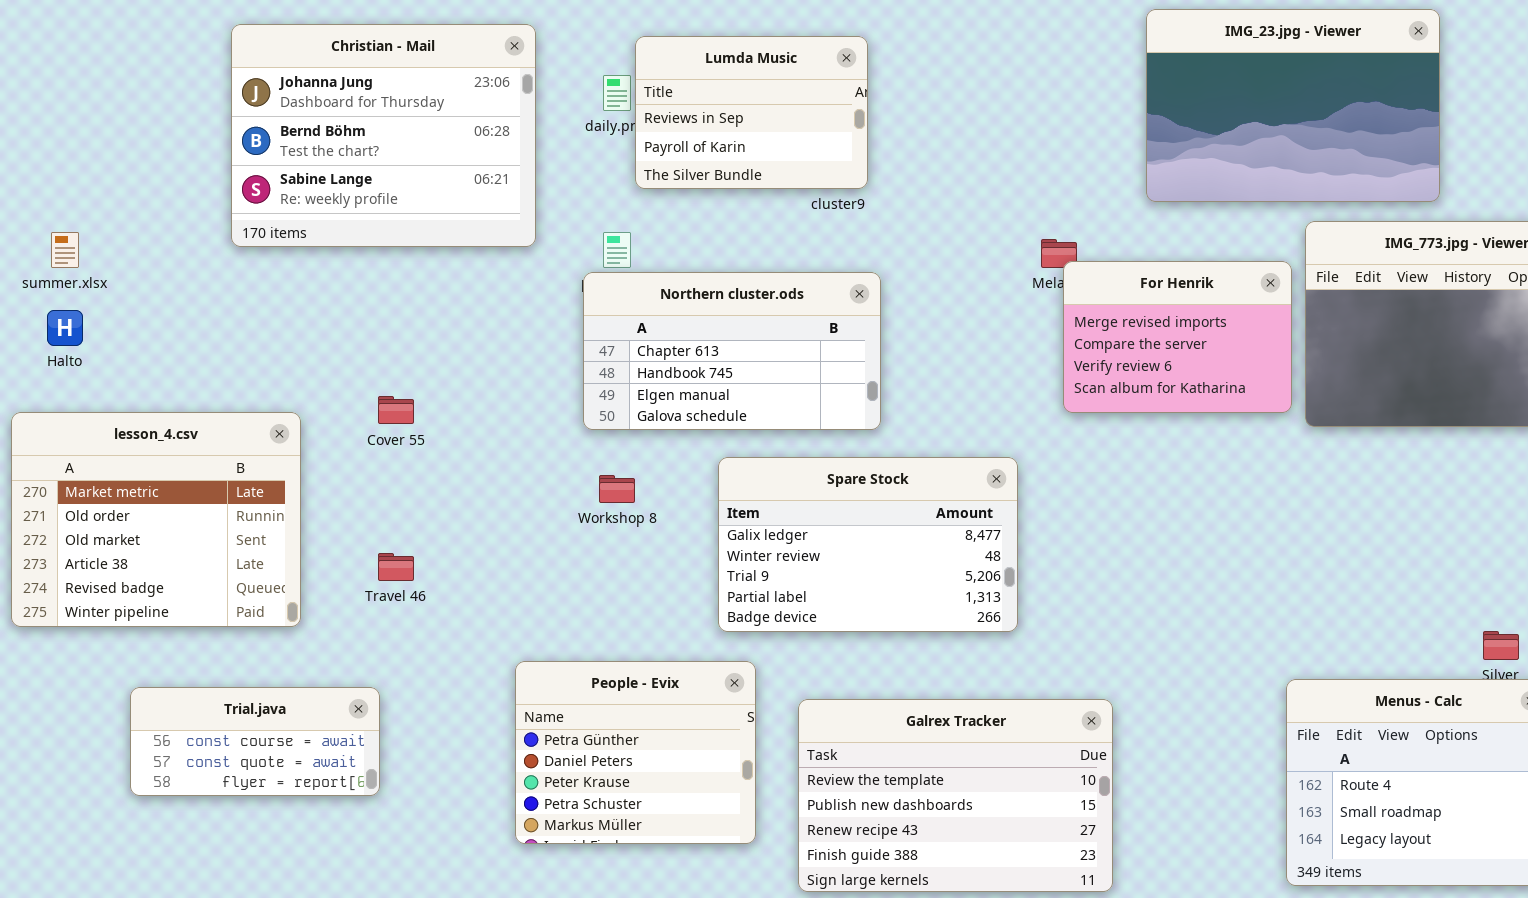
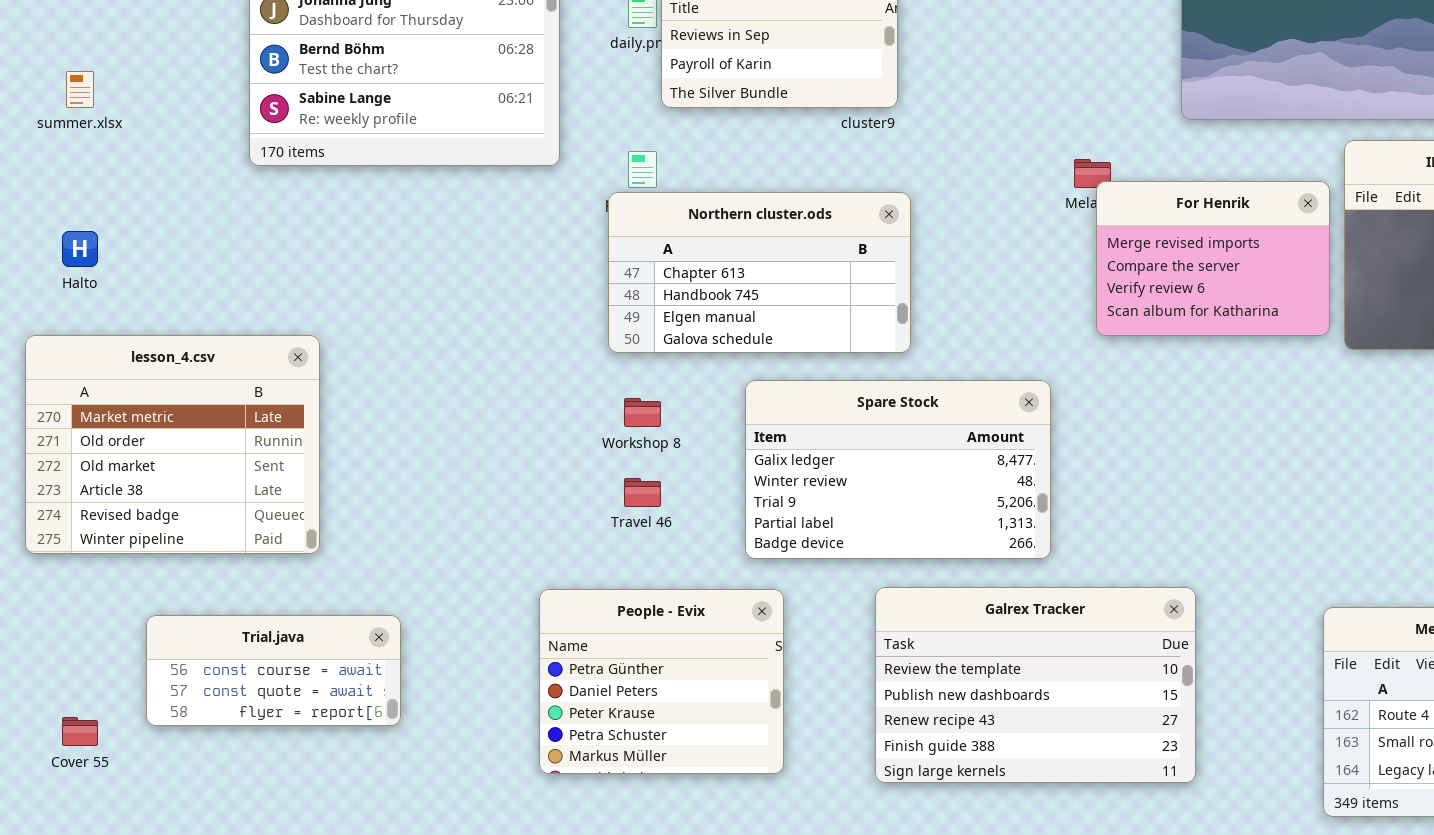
summer.xlsx: [51,232,79,268] -> [66,71,94,108], moved
Cover 55: [378,396,414,424] -> [62,717,98,746], moved
Travel 46: [378,553,414,581] -> [624,478,661,507], moved
Galrex Tracker: [798,699,1113,892] -> [875,587,1196,783], moved

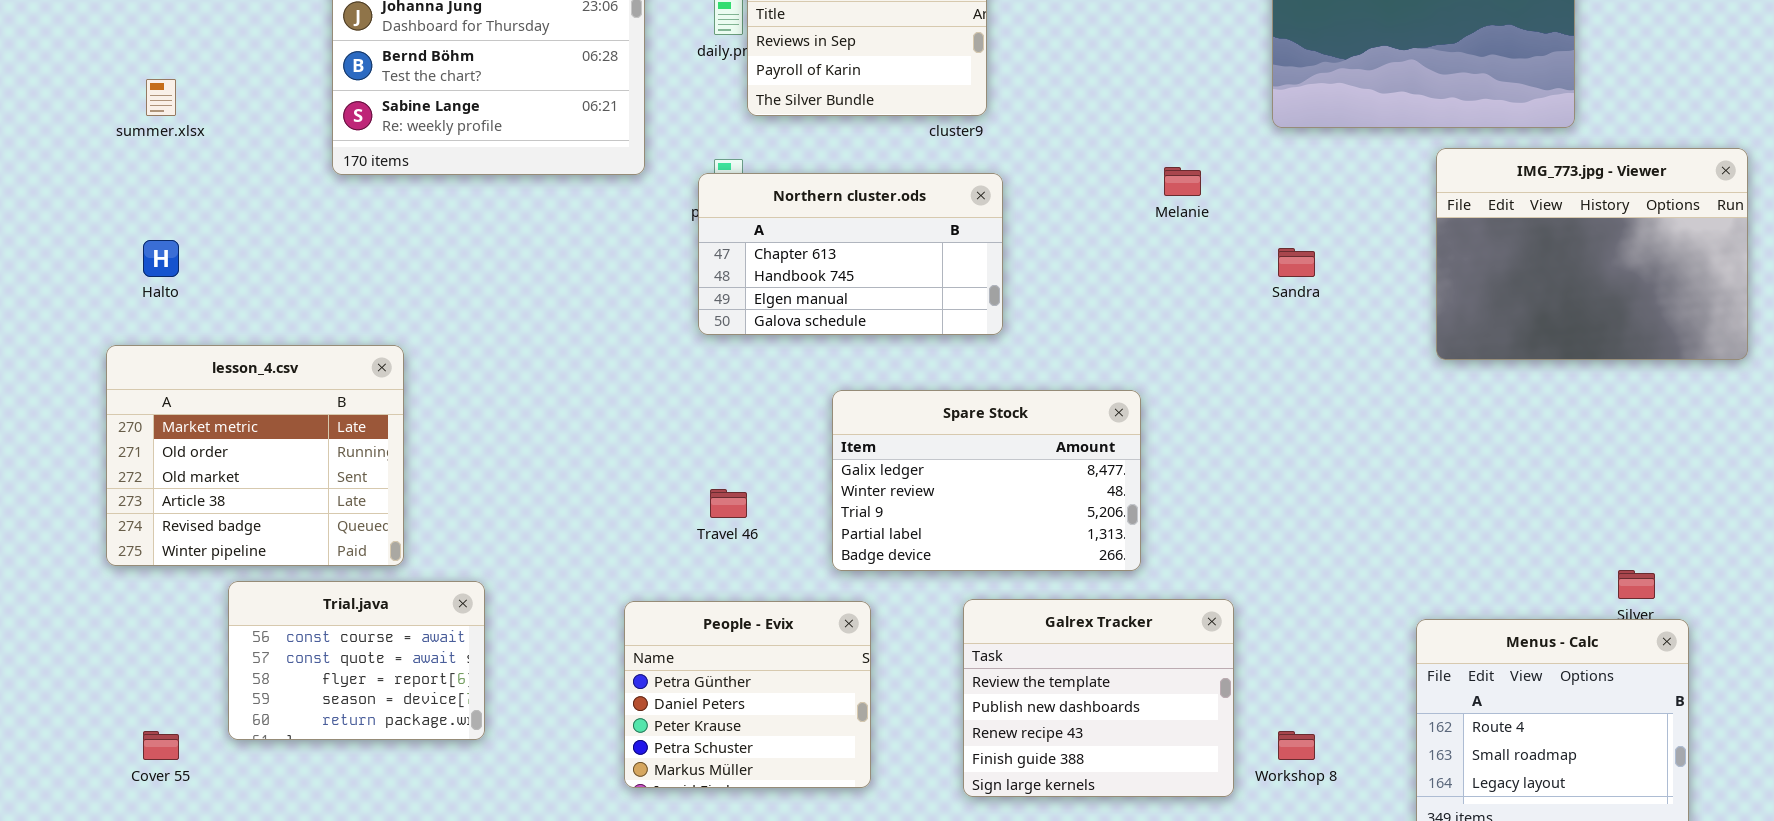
For Henrik: [1096,181,1330,336] -> none, closed
Northern cluster.ods: [608,192,911,353] -> [698,173,1003,335], moved
Workshop 8: [624,398,661,427] -> [1278,731,1315,760], moved
Galrex Tracker: [875,587,1196,783] -> [963,599,1234,797], resized
Trial.java: [146,615,401,726] -> [228,581,485,740], resized

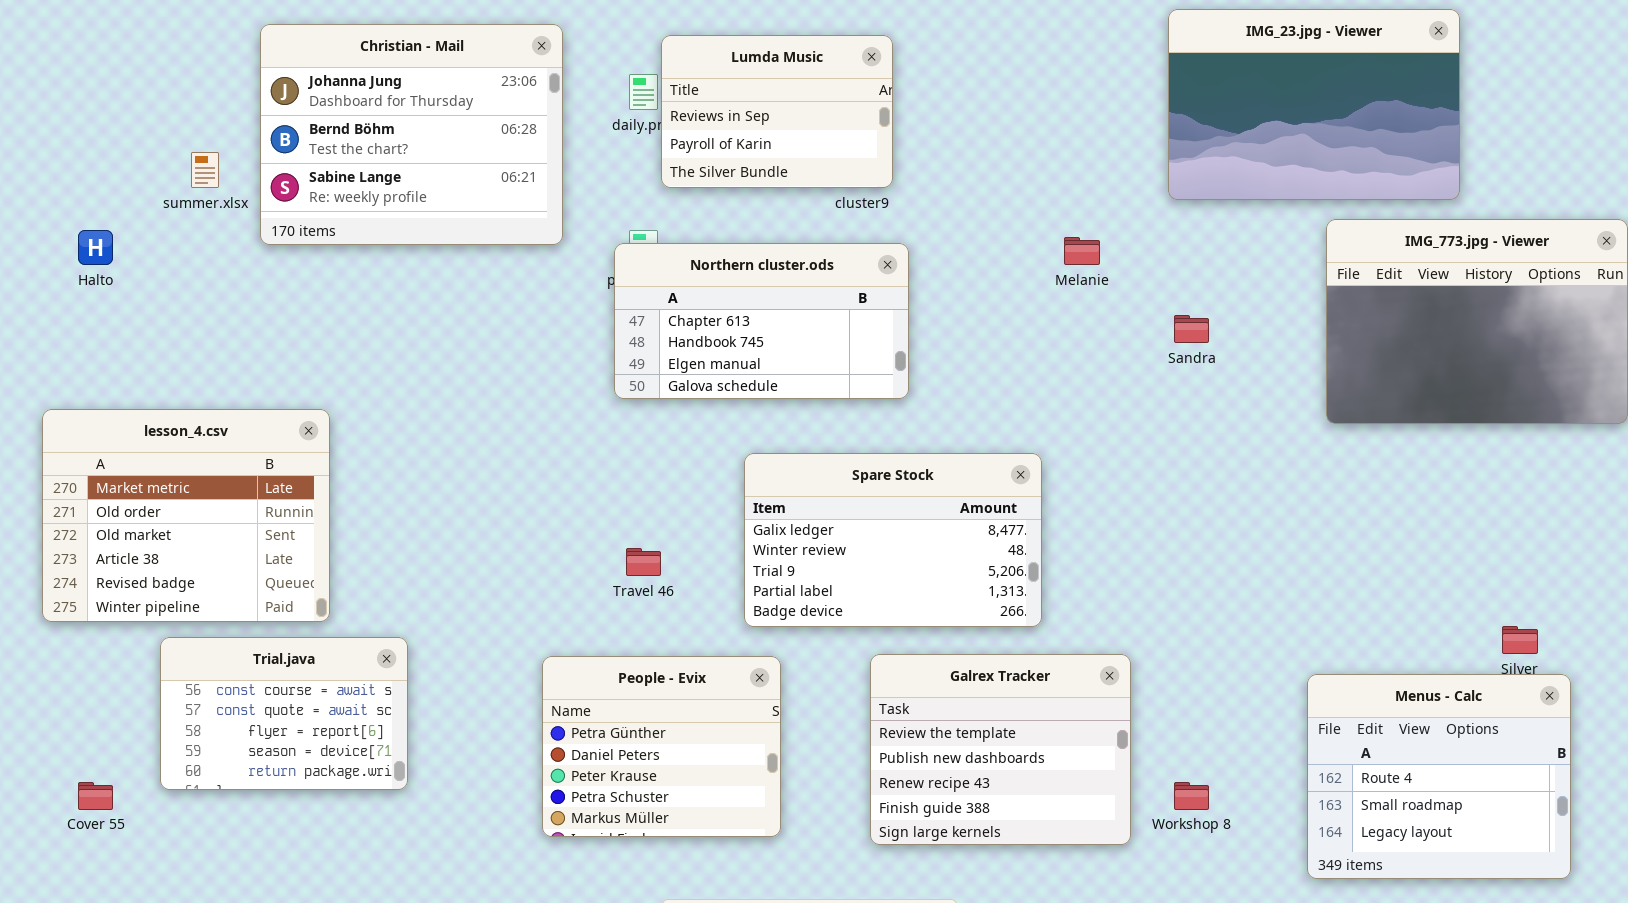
summer.xlsx: [146,79,176,116] -> [191,152,219,188], moved
Halto: [143,240,179,277] -> [78,230,113,265], moved

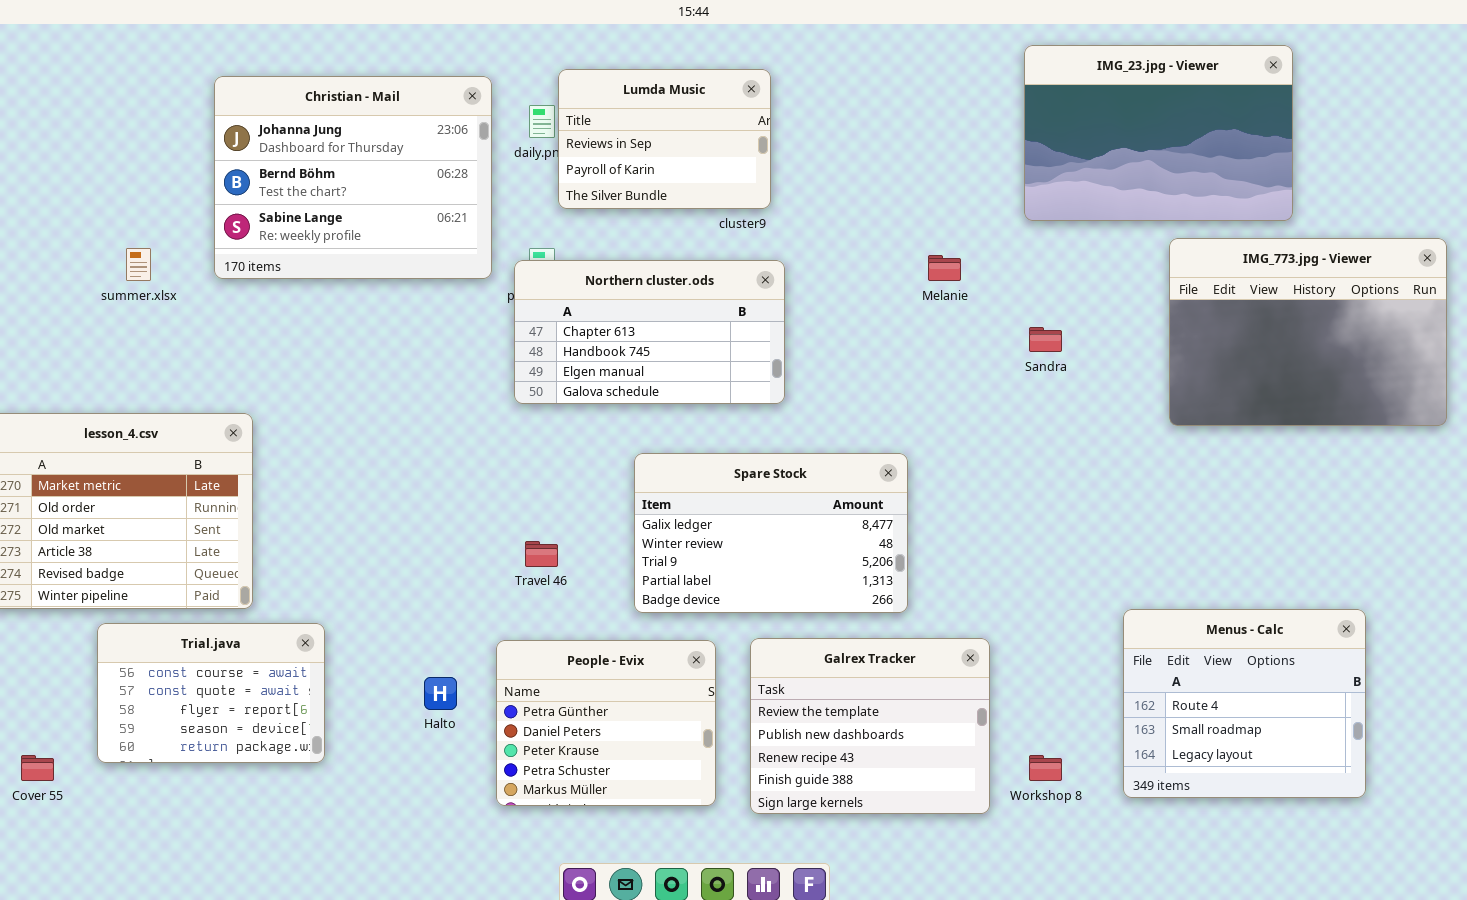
Christian - Mail: [260,24,563,245] -> [214,76,492,279], moved
summer.xlsx: [191,152,219,188] -> [126,248,151,281], moved
Halto: [78,230,113,265] -> [424,677,457,710], moved
People - Evix: [542,656,781,837] -> [496,640,716,806], moved
Menus - Calc: [1307,674,1571,879] -> [1123,609,1366,798], moved

